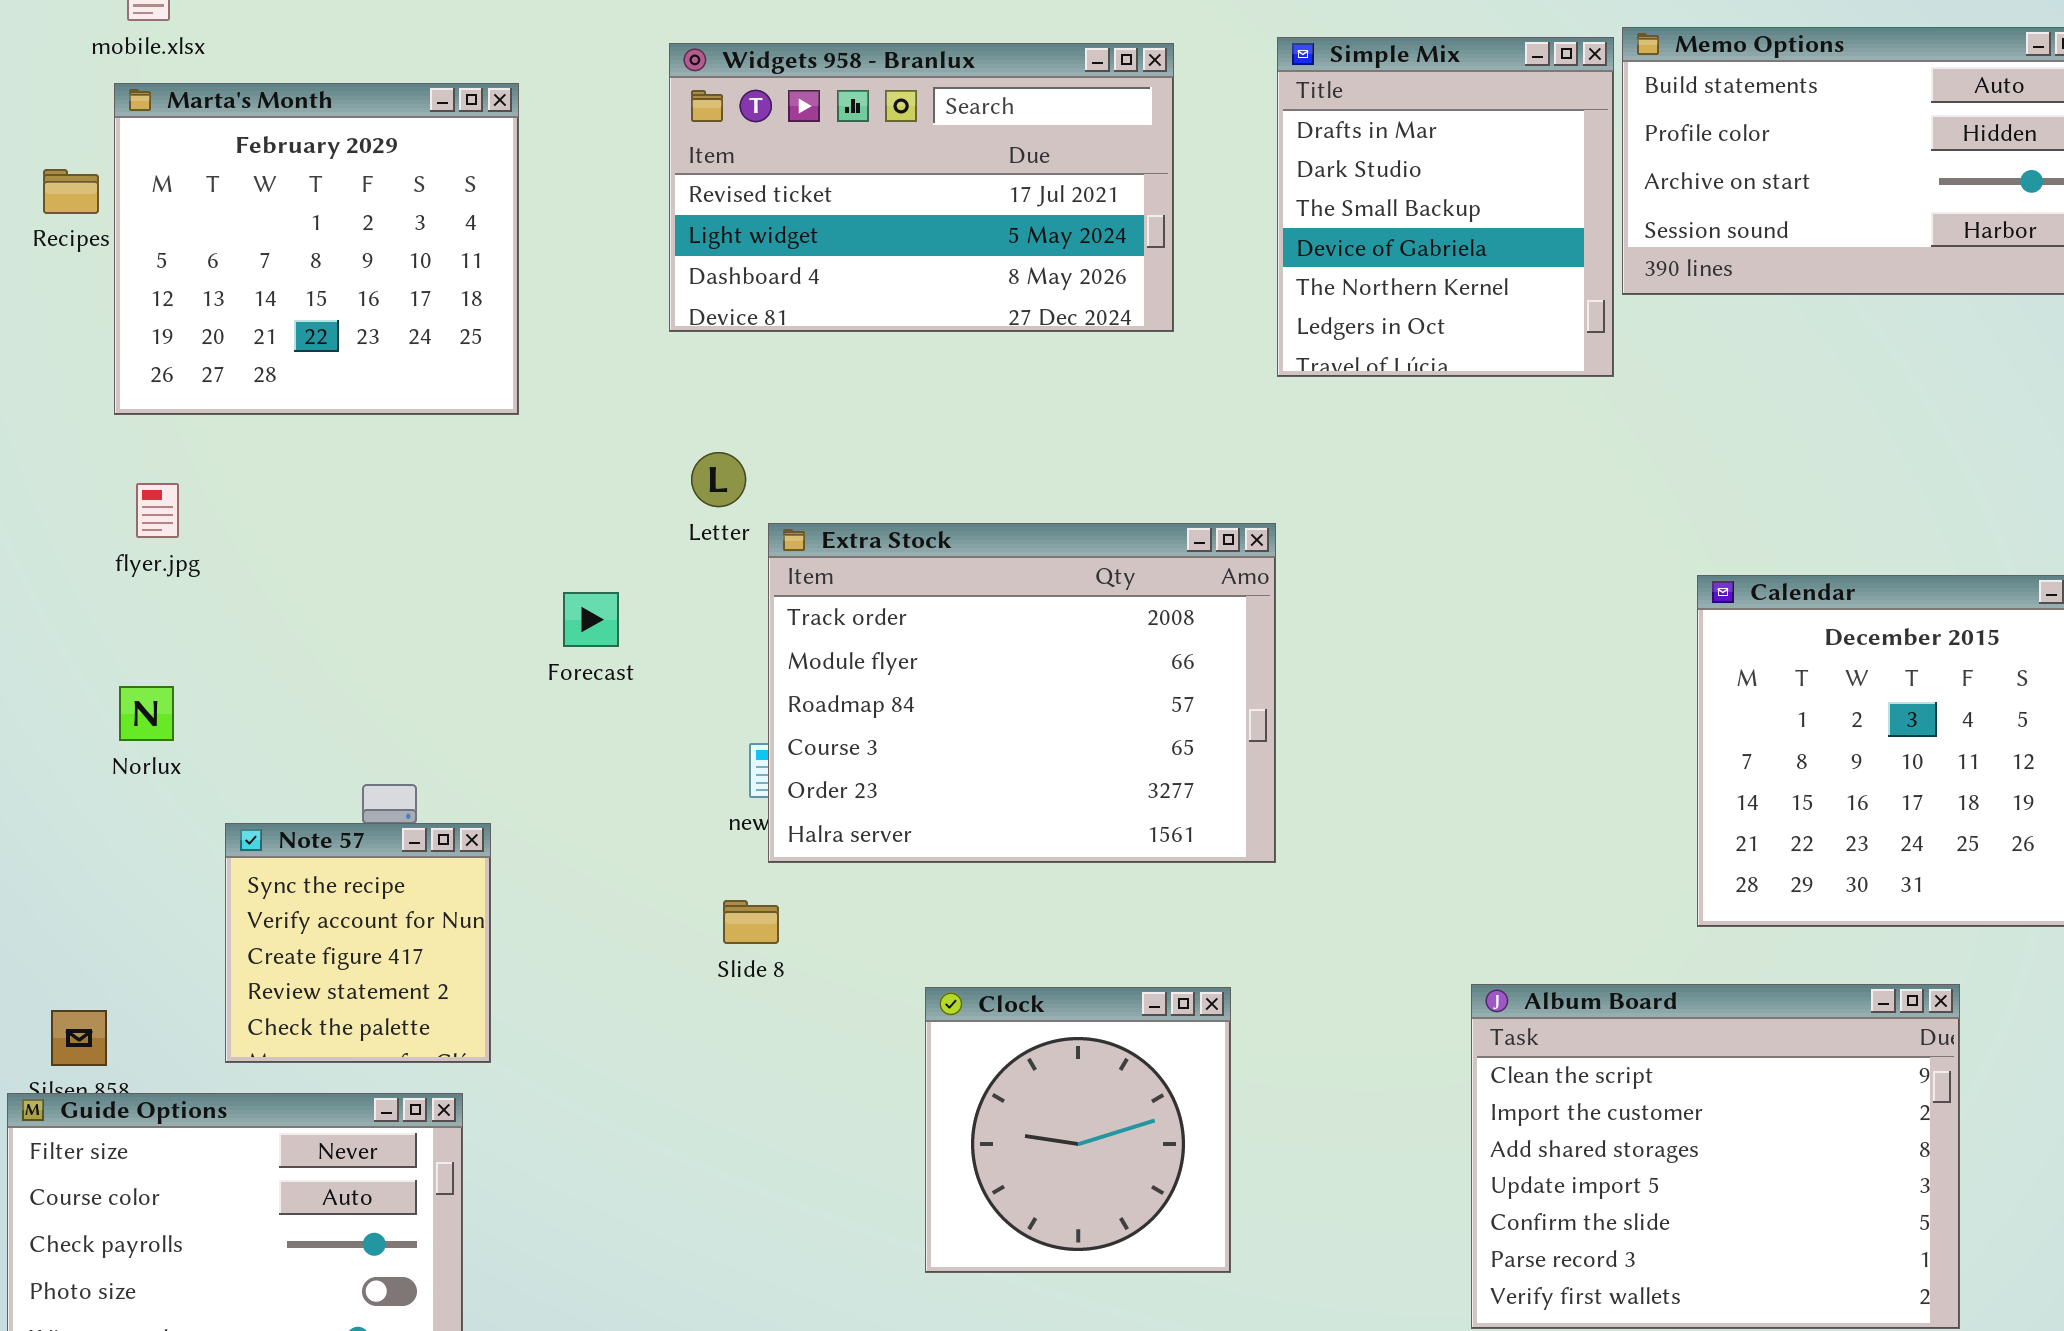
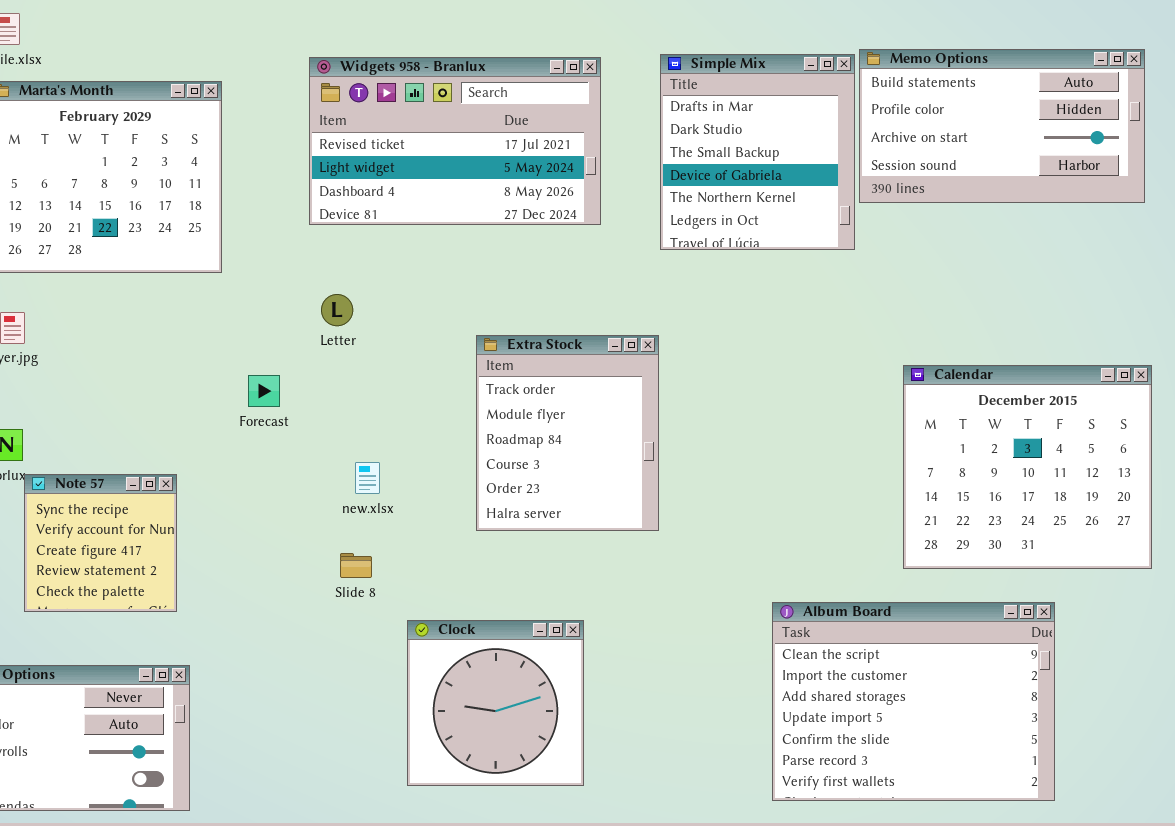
Extra Stock: [768,523,1276,863] -> [476,335,659,531], resized
Note 57: [225,823,491,1063] -> [24,474,177,612], moved
Clock: [925,987,1231,1273] -> [407,620,584,786], moved

